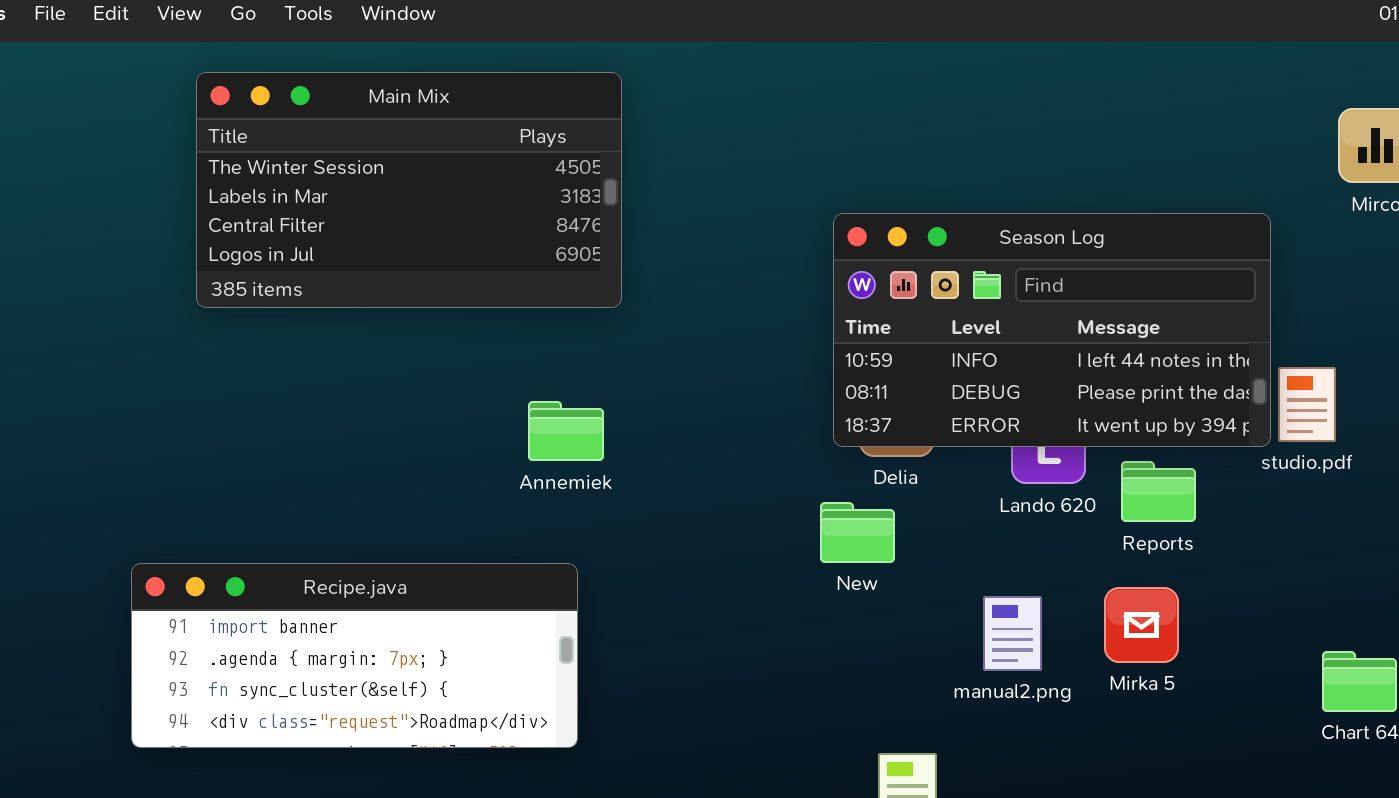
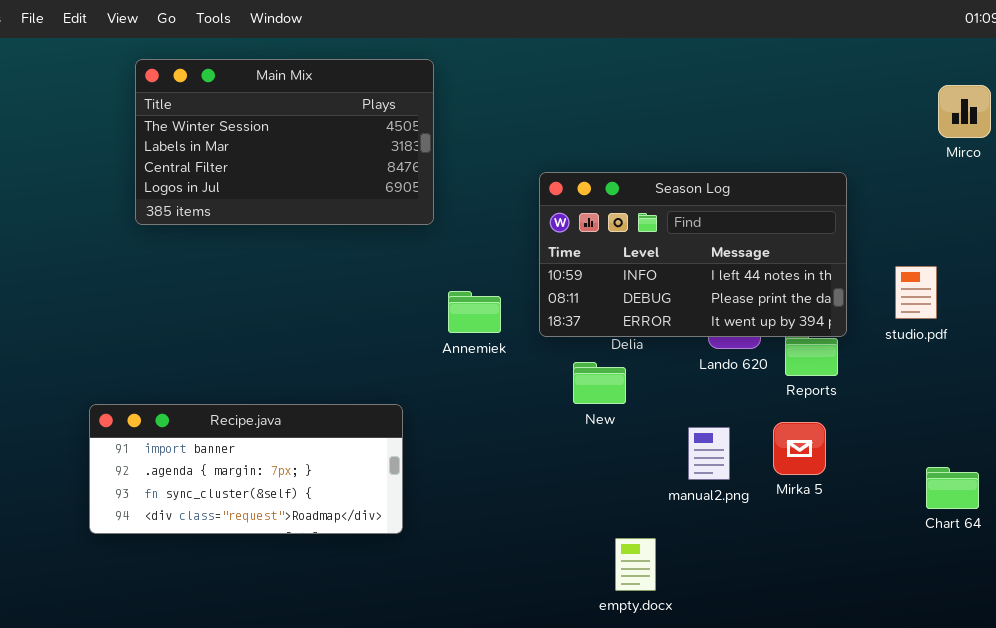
Season Log: [833,213,1271,447] -> [539,172,847,337], moved
Annemiek: [528,401,604,461] -> [448,291,501,333], moved

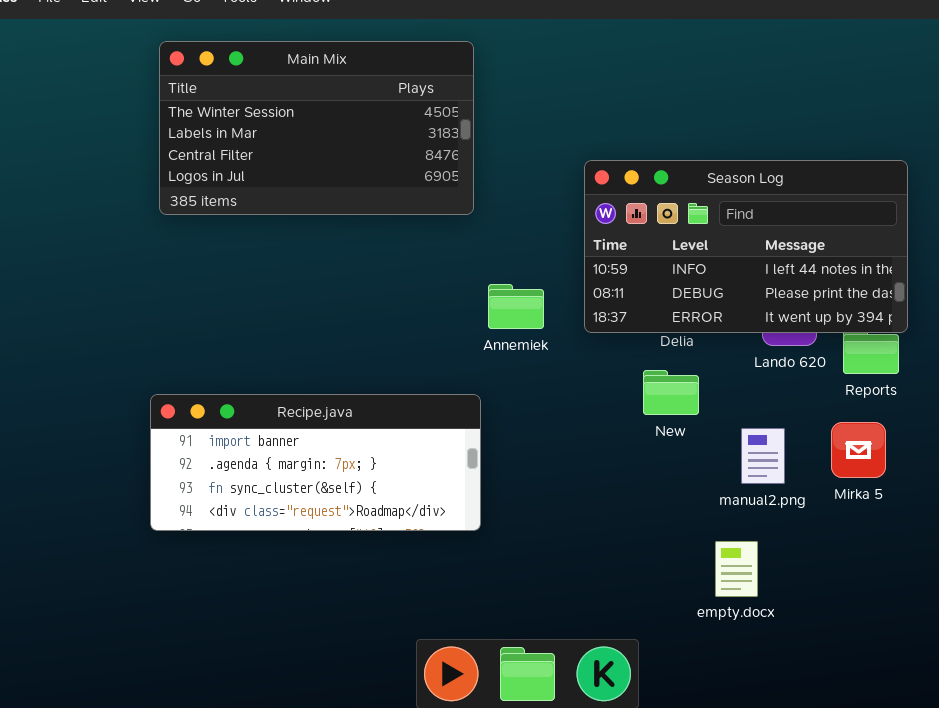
New: [573,362,626,404] -> [643,370,699,415], moved
Recipe.java: [89,404,403,534] -> [150,394,481,531], moved
empty.docx: [615,538,656,591] -> [715,541,758,597], moved

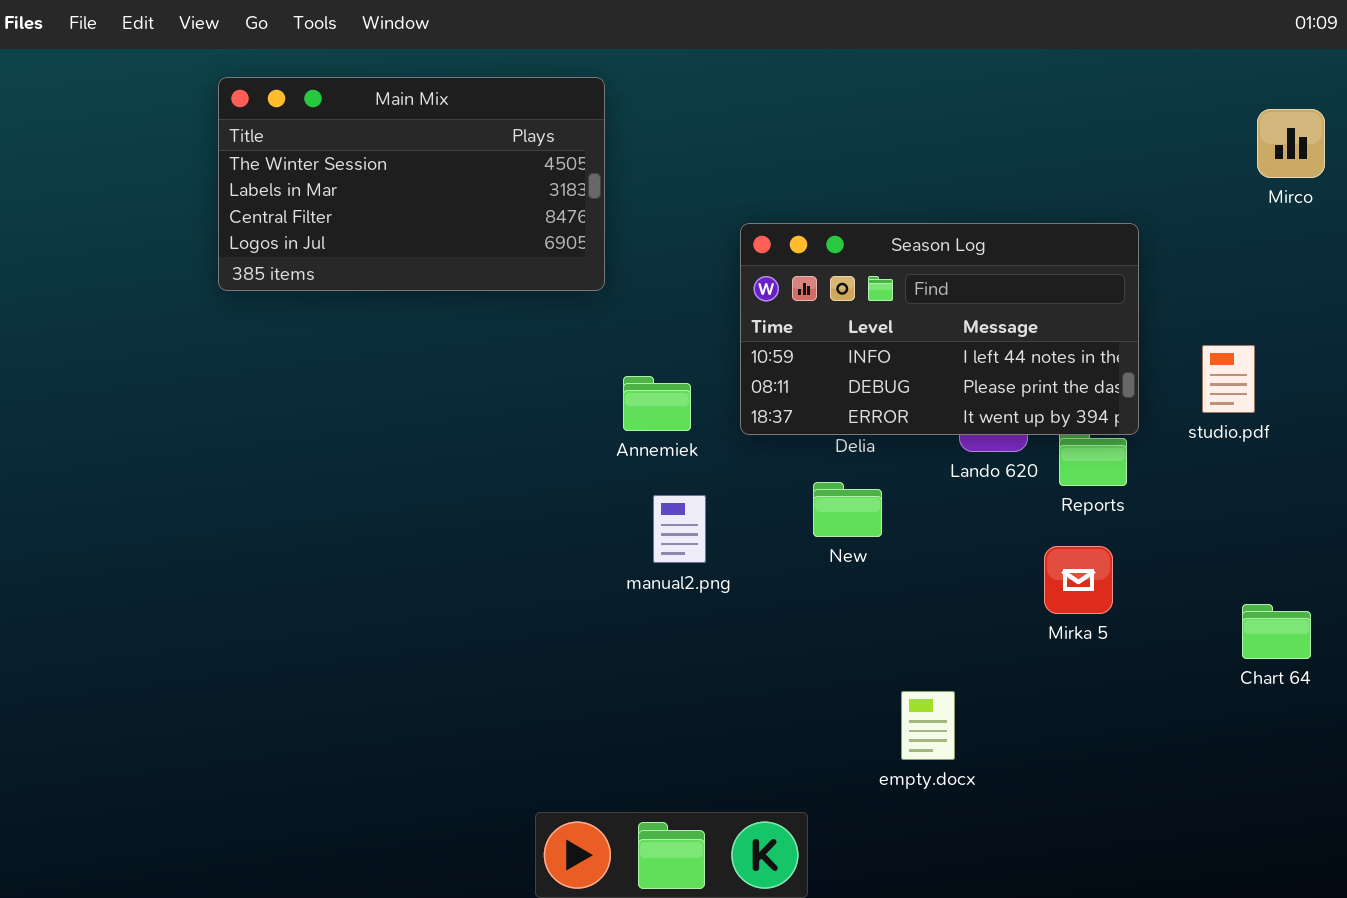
Recipe.java: [150,394,481,531] -> none, closed
manual2.png: [741,428,785,484] -> [653,495,706,563], moved

